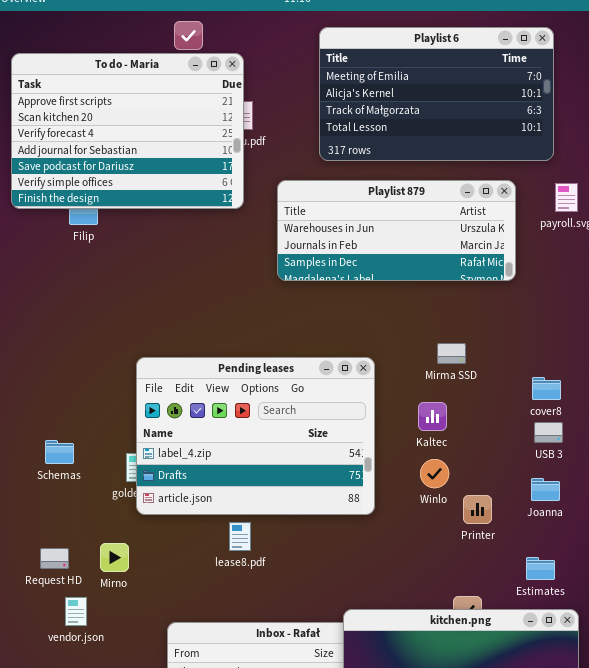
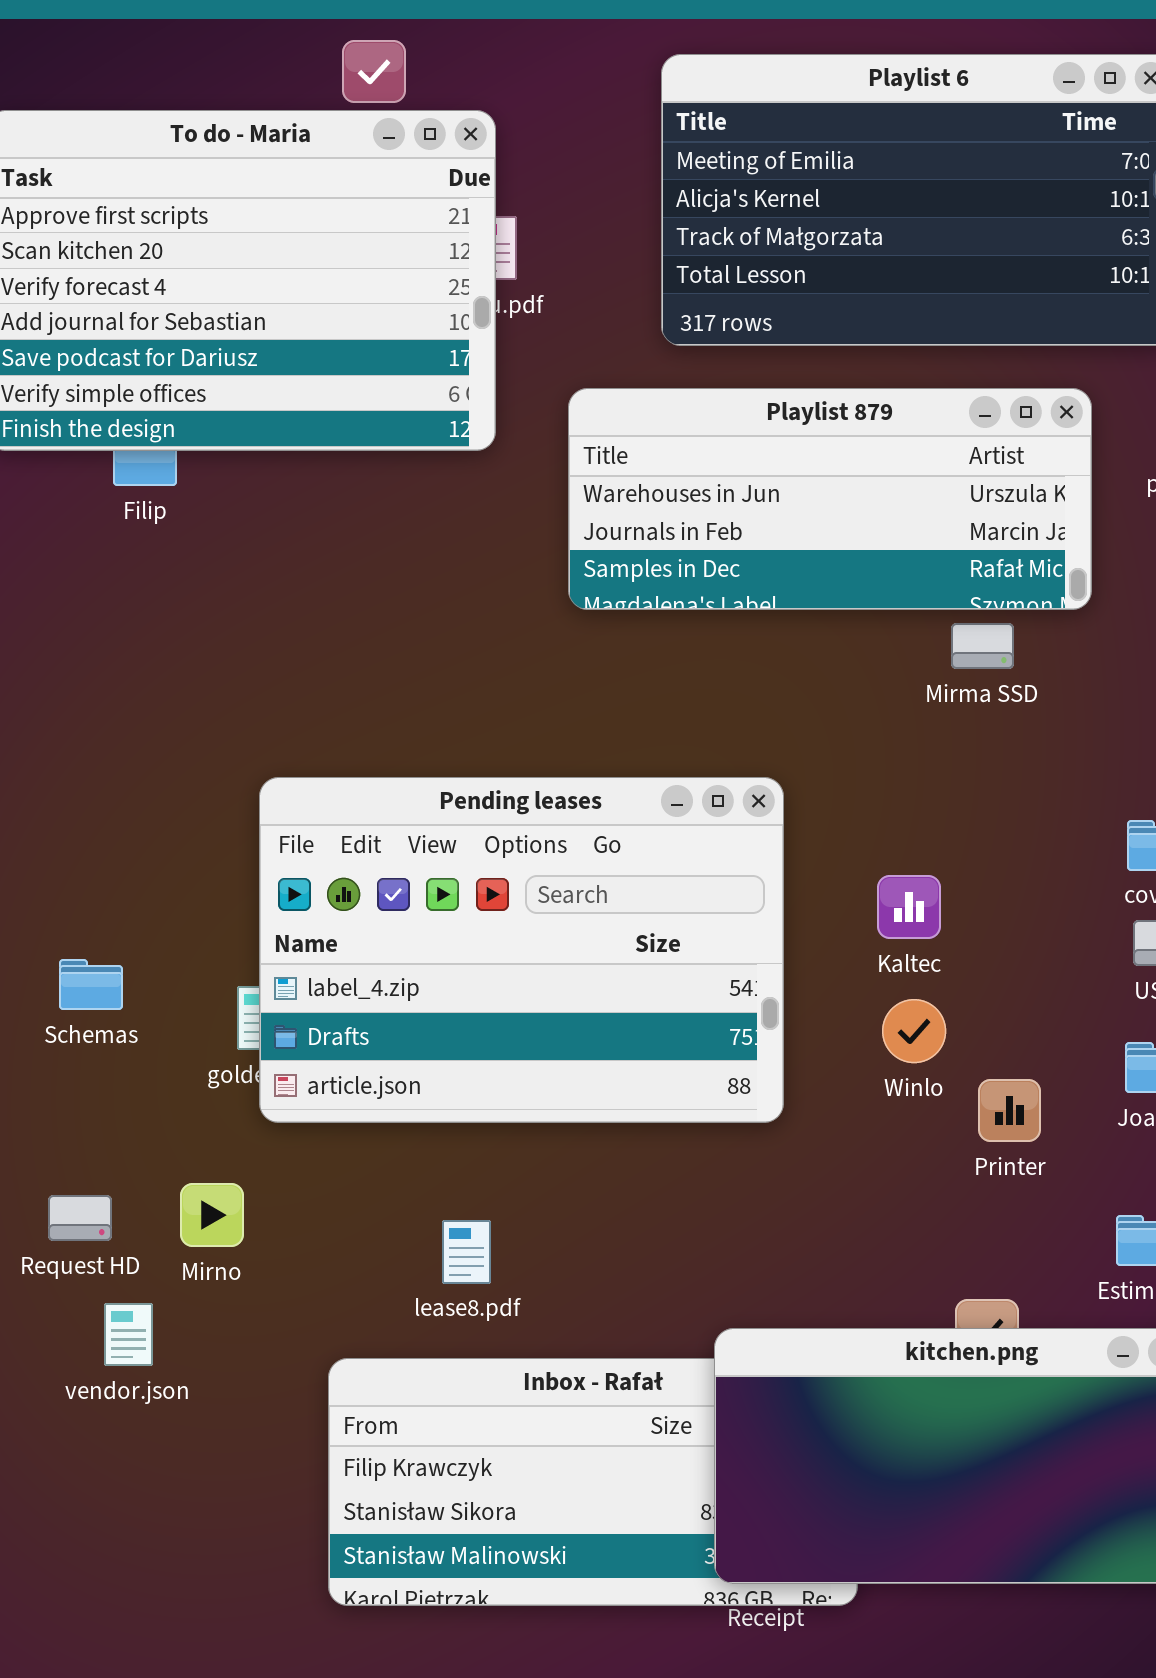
Mirma SSD: [437,343,466,364] -> [951,623,1014,669], moved
lease8.pdf: [229,522,251,551] -> [442,1220,491,1284], moved

